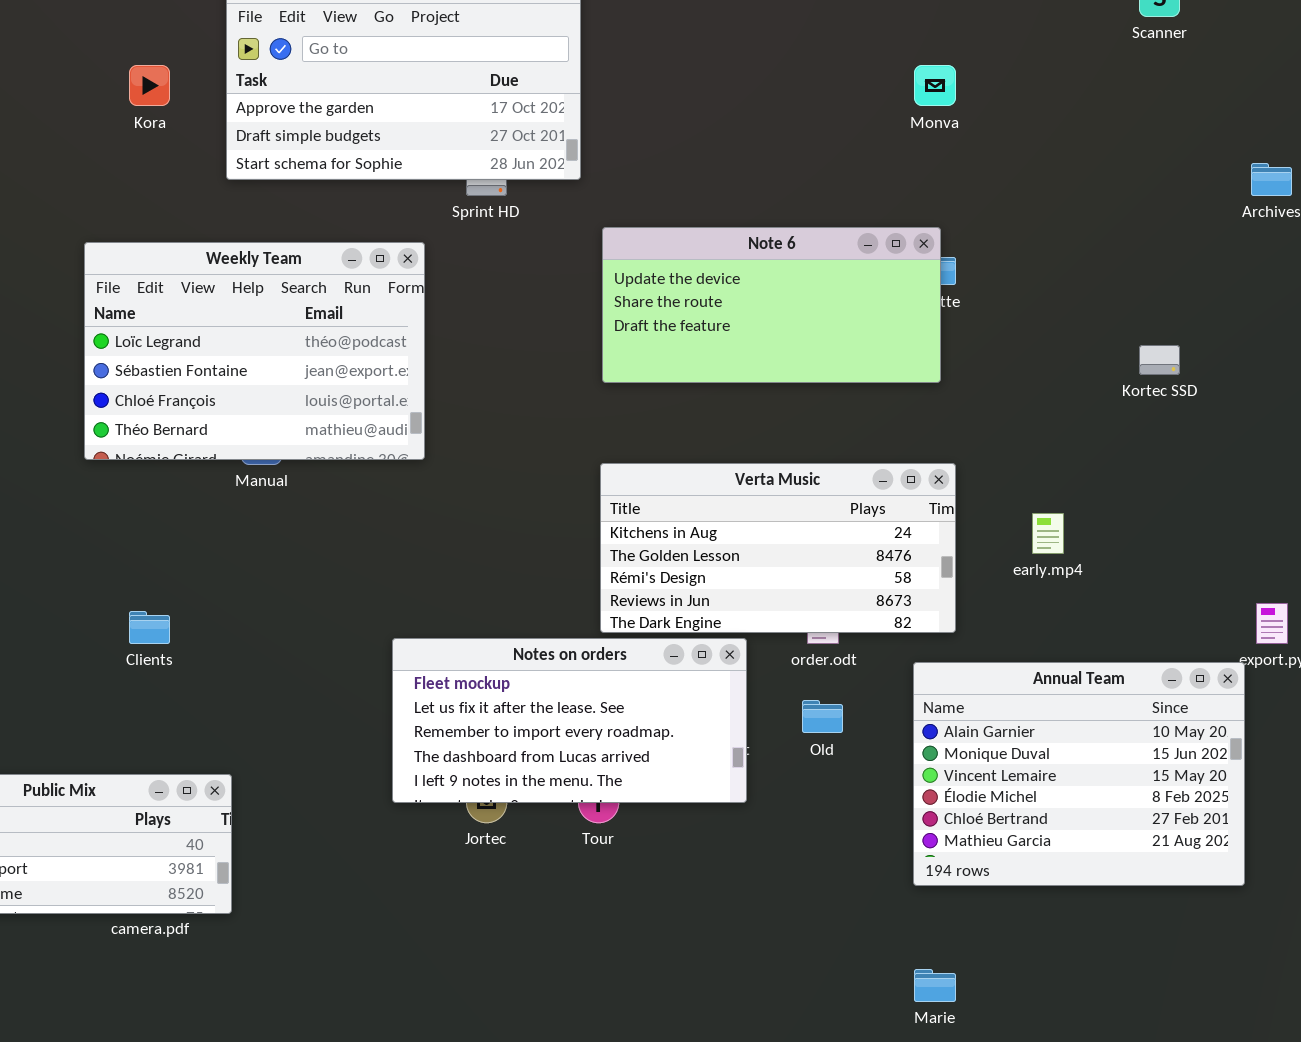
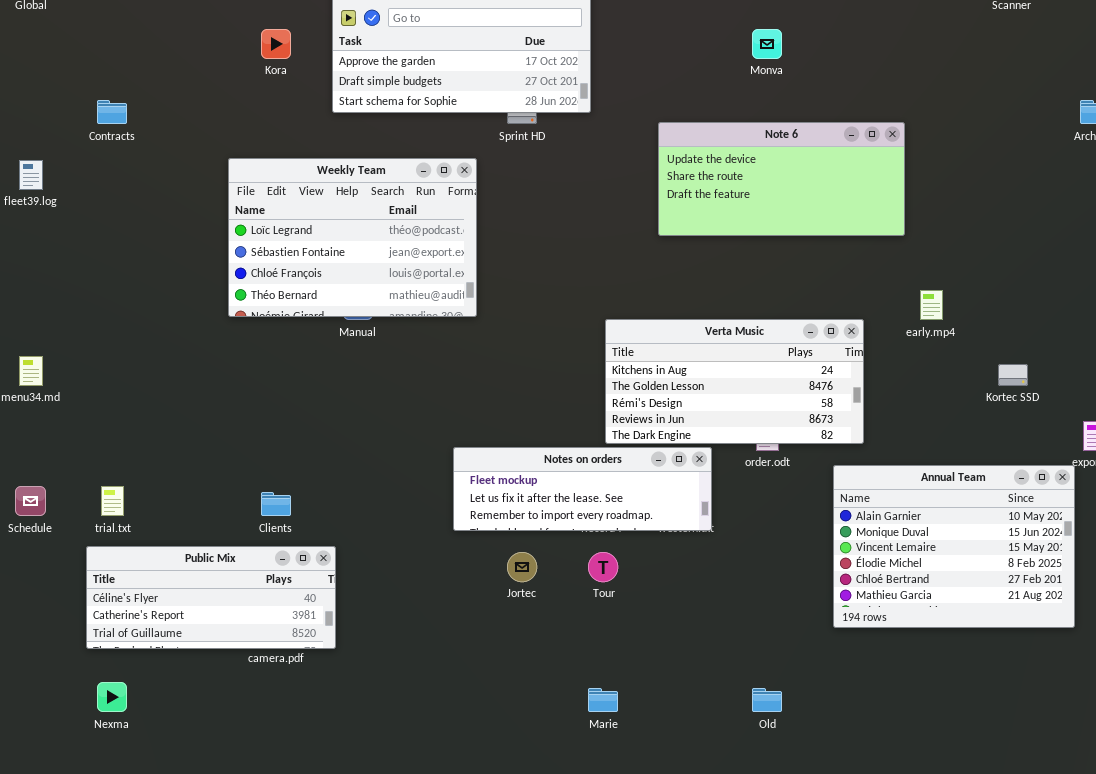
Monva: [914,65,956,106] -> [752,29,782,59], moved
Note 6: [602,227,941,383] -> [658,122,905,236], moved
Kortec SSD: [1139,345,1180,375] -> [998,364,1028,386], moved
early.mp4: [1032,513,1064,554] -> [920,290,943,320], moved
Clients: [129,611,170,644] -> [261,492,291,516], moved
Notes on orders: [392,638,747,803] -> [453,447,712,531], resized
Old: [802,700,843,733] -> [752,688,782,712], moved
Marie: [914,969,956,1002] -> [588,688,618,712], moved

